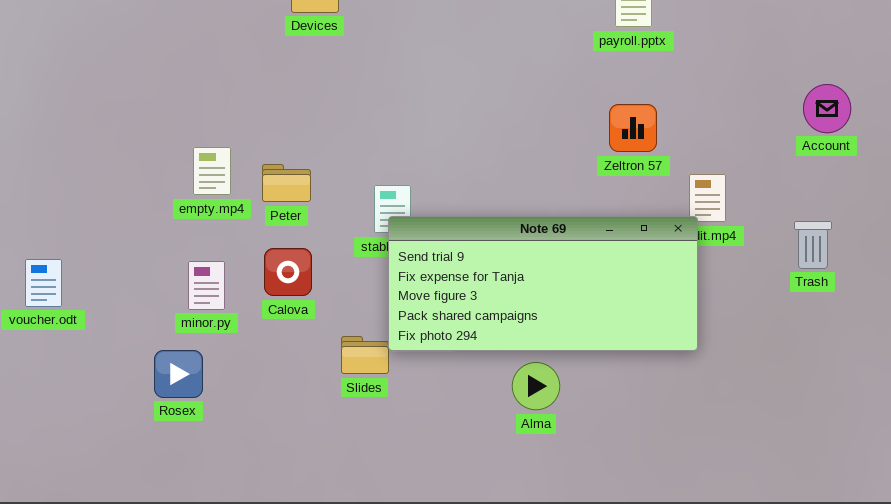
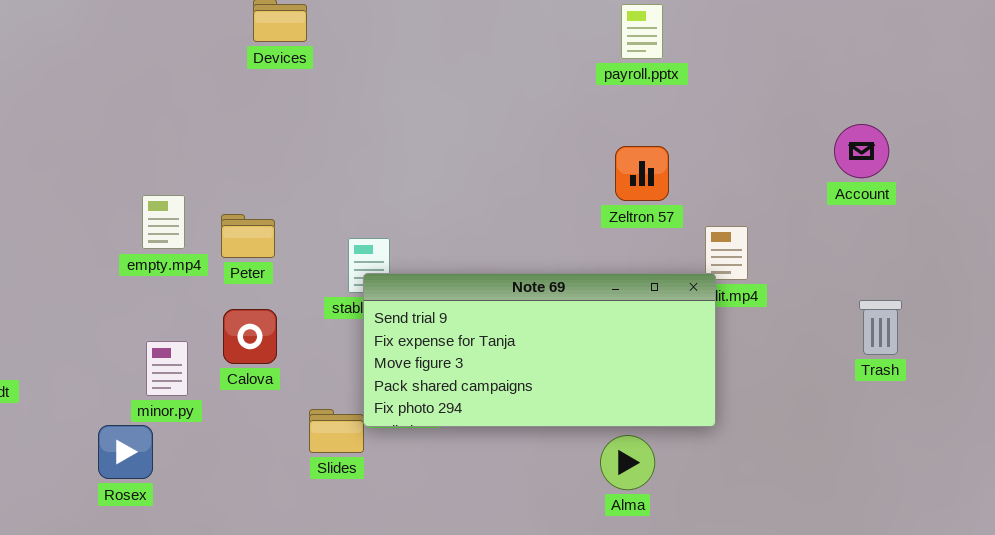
Trash: [794,221,832,269] -> [859,300,902,355], moved
minor.py: [188,261,225,310] -> [146,341,188,396], moved
Alma: [512,362,560,410] -> [600,435,655,490], moved

